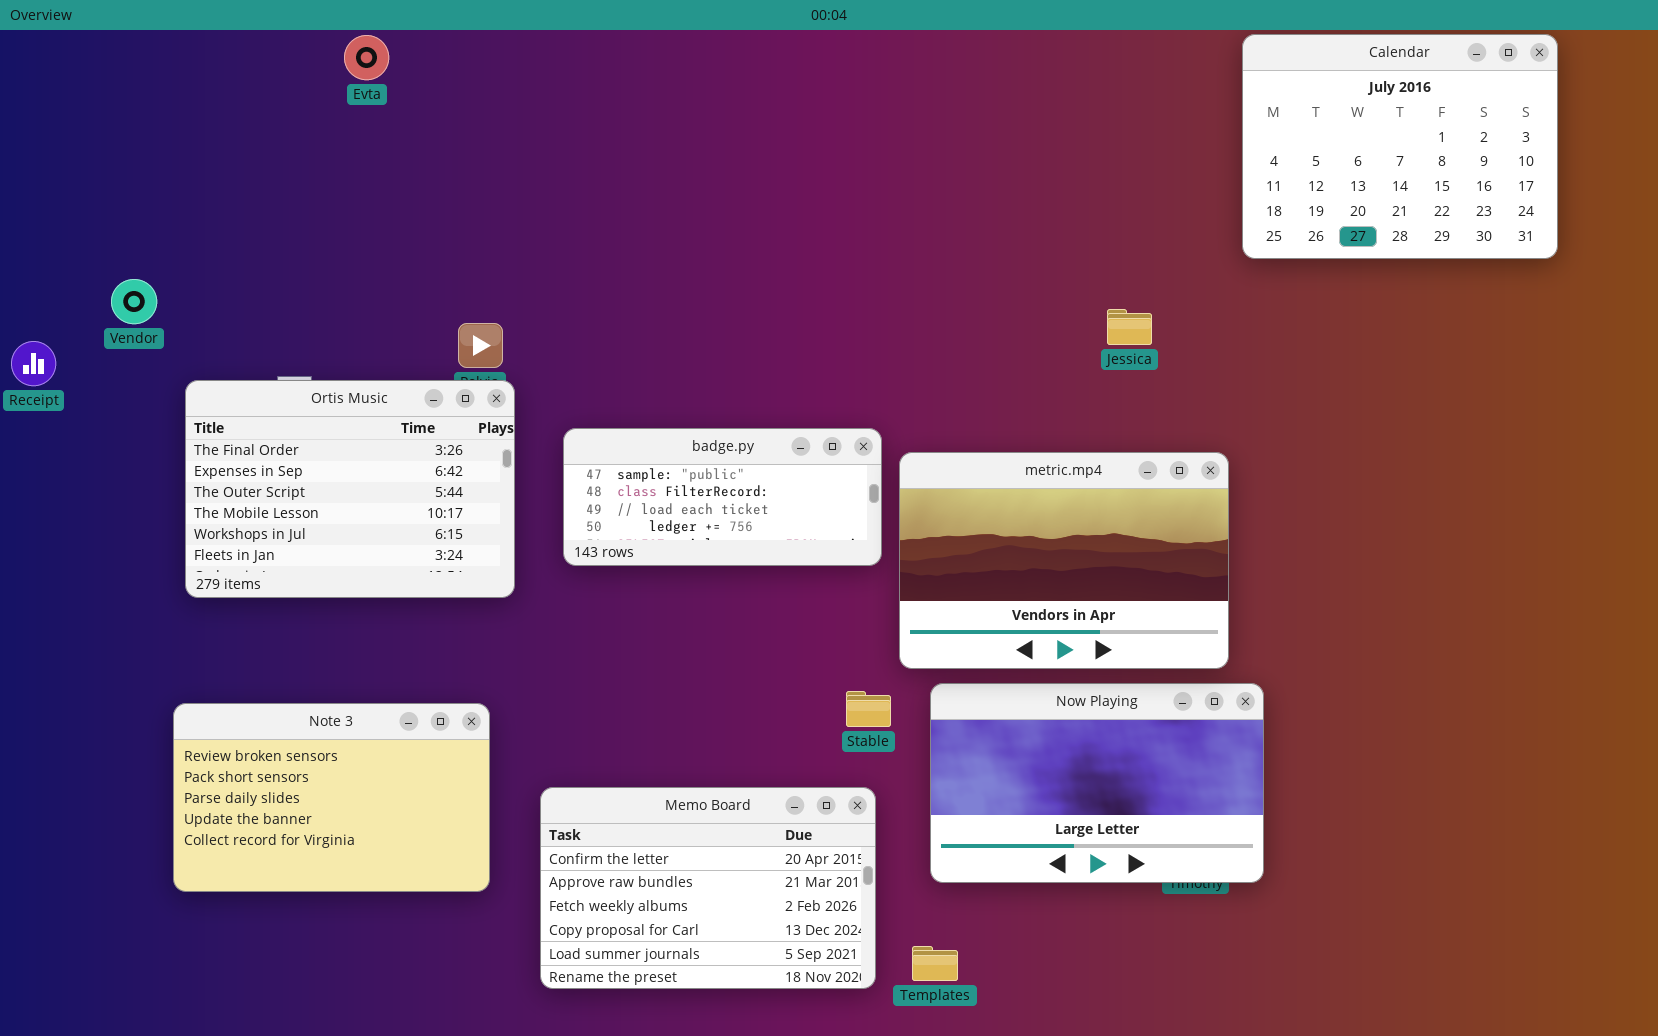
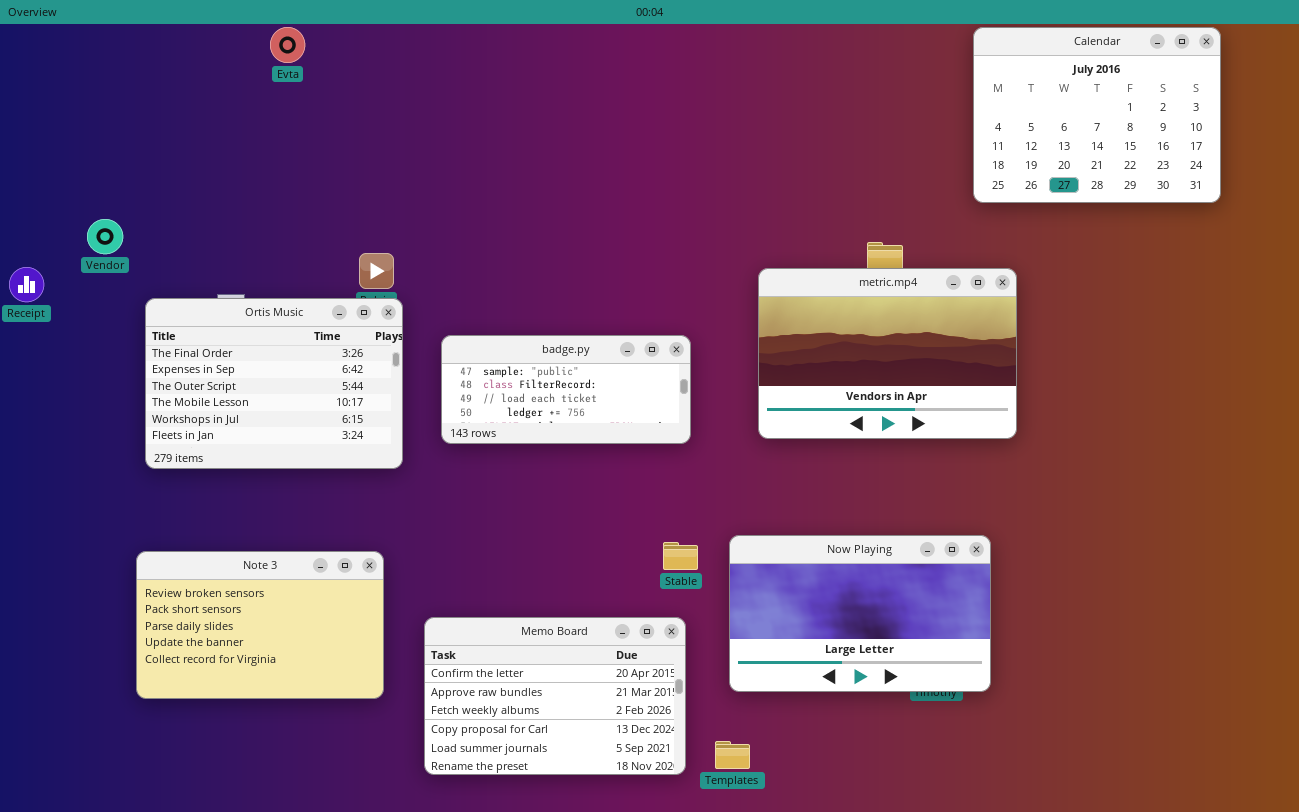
metric.mp4: [899,452,1229,669] -> [758,268,1017,439], moved

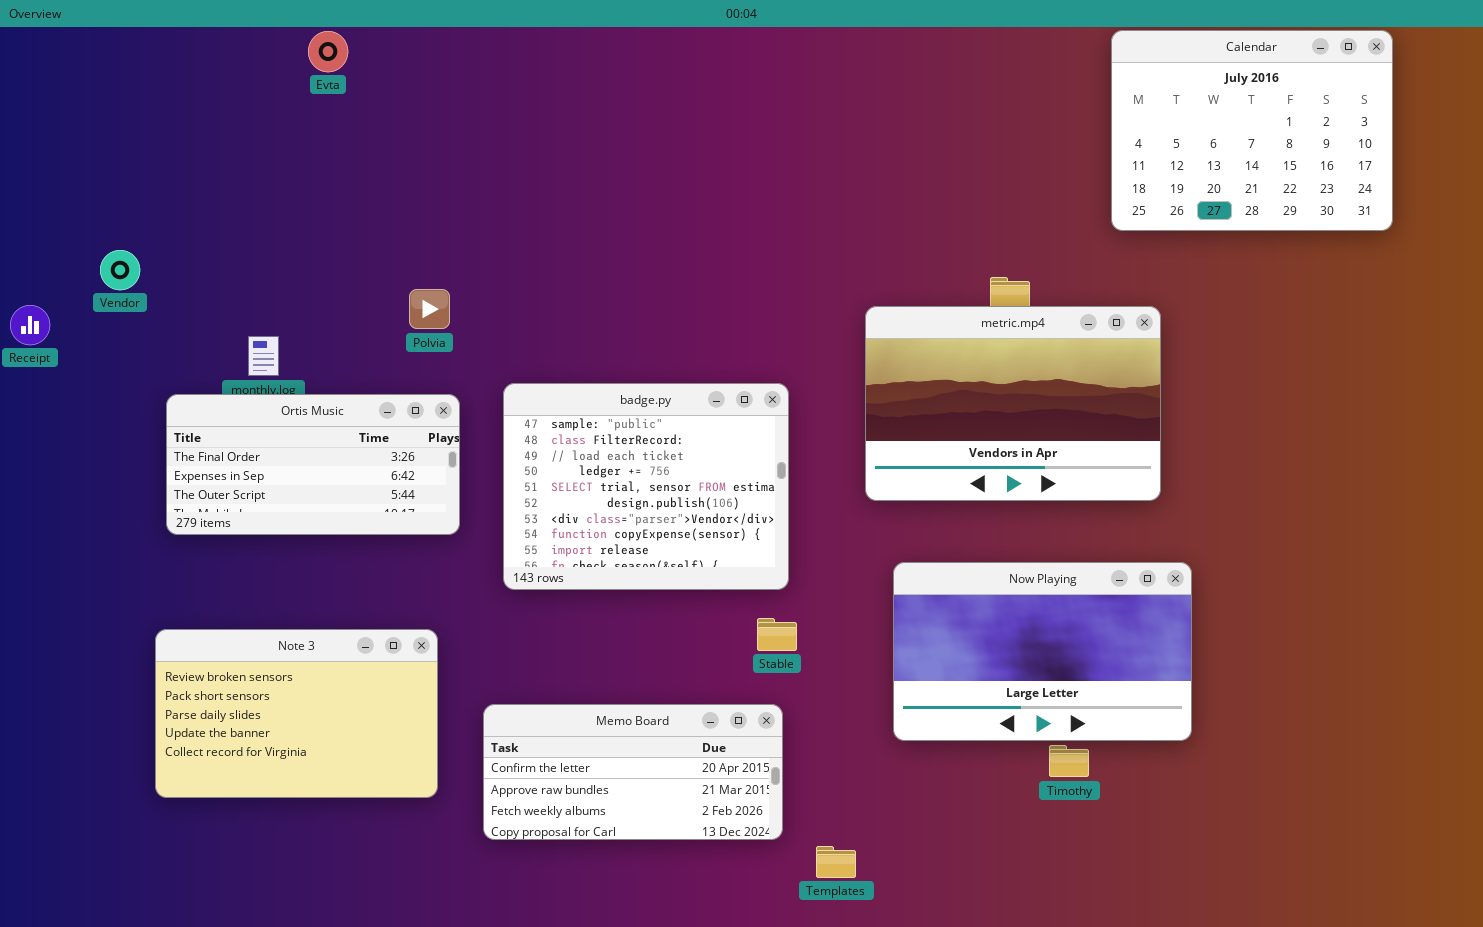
Ortis Music: [145,298,403,469] -> [166,394,460,535], resized
badge.py: [441,335,691,444] -> [503,383,789,590], resized
Now Playing: [729,535,991,692] -> [893,562,1192,741], moved
Memo Board: [424,617,686,775] -> [483,704,783,840], resized

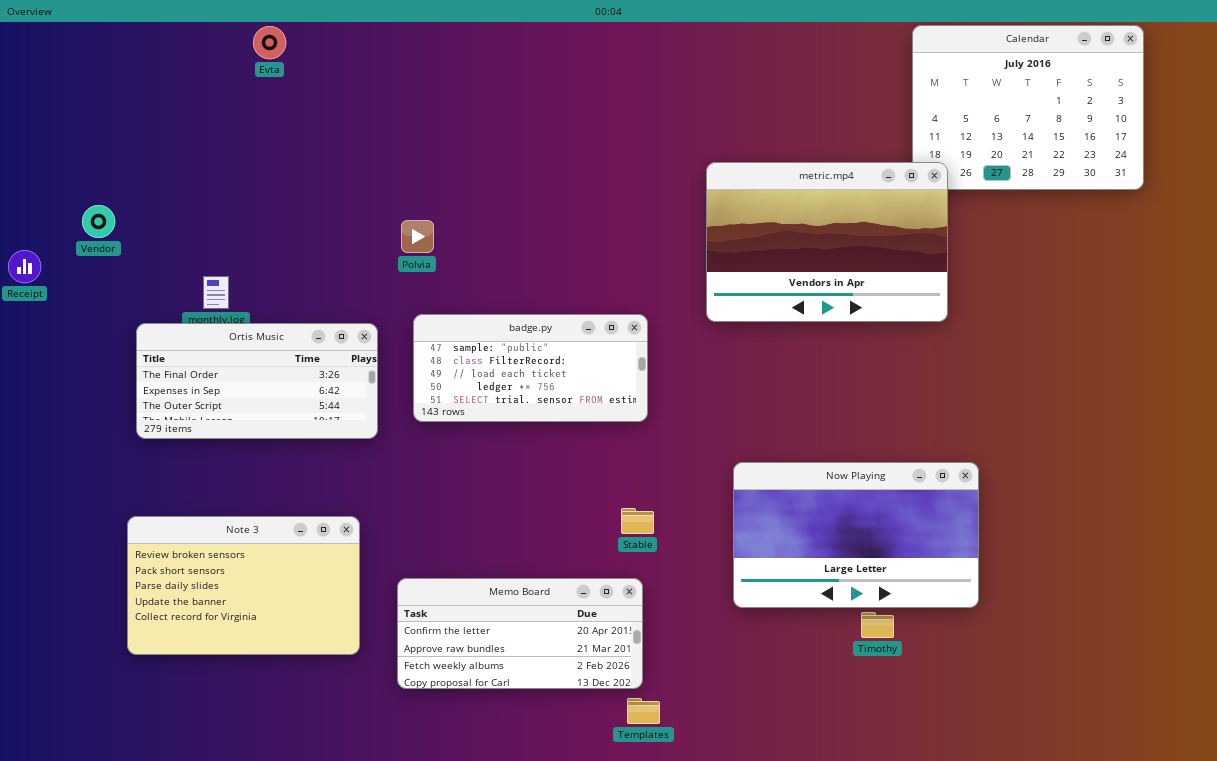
Polvia: [409,289,450,329] -> [401,220,434,253], moved
metric.mp4: [865,306,1161,501] -> [706,162,948,322], moved
badge.py: [503,383,789,590] -> [413,314,648,422], resized
Templates: [816,846,856,878] -> [627,698,660,724], moved

